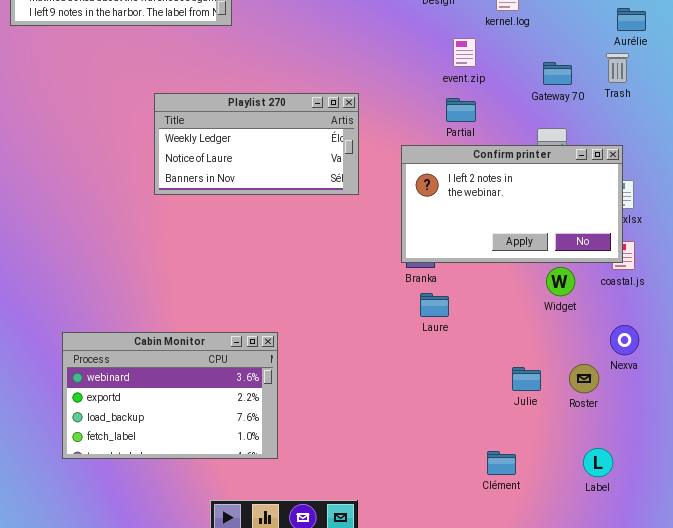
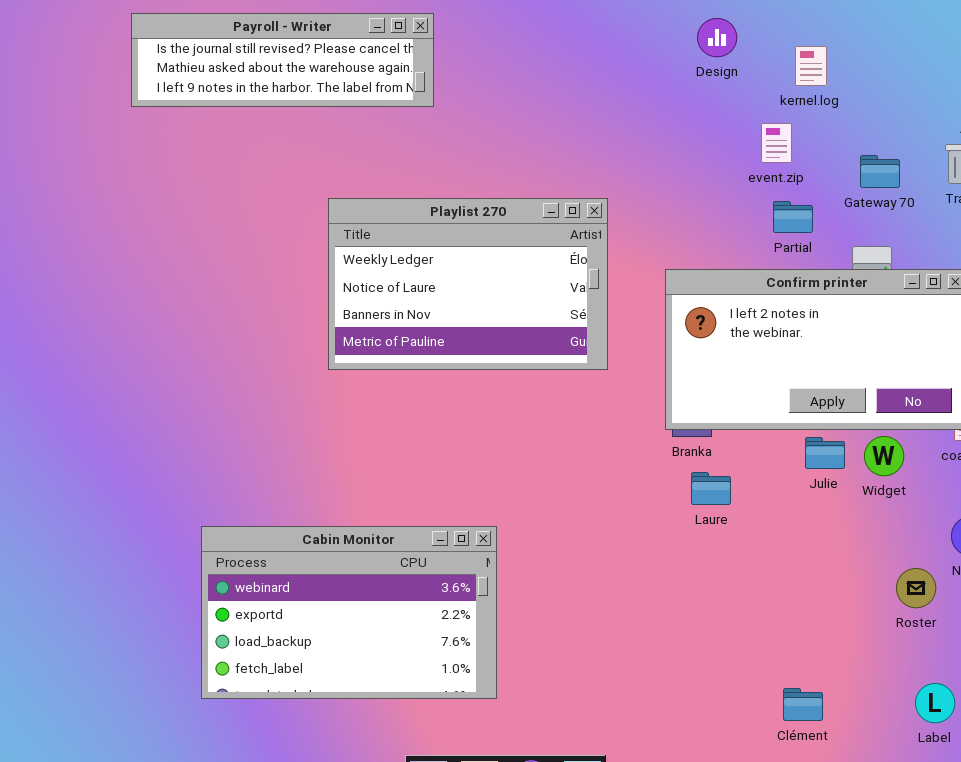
event.zip: [453,38,476,67] -> [761,123,792,163], moved
Playlist 270: [154,93,359,195] -> [328,198,608,370], resized
Partial: [446,98,476,122] -> [773,201,813,233], moved
Julie: [512,367,541,391] -> [805,437,845,469], moved

